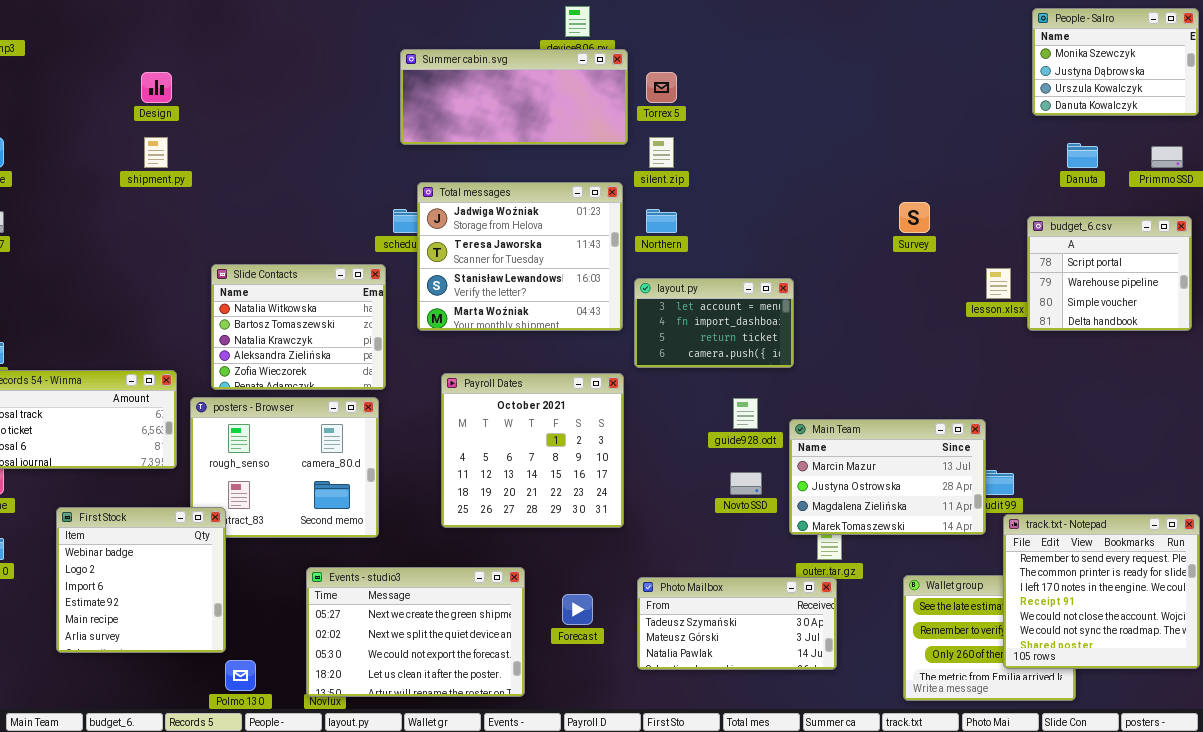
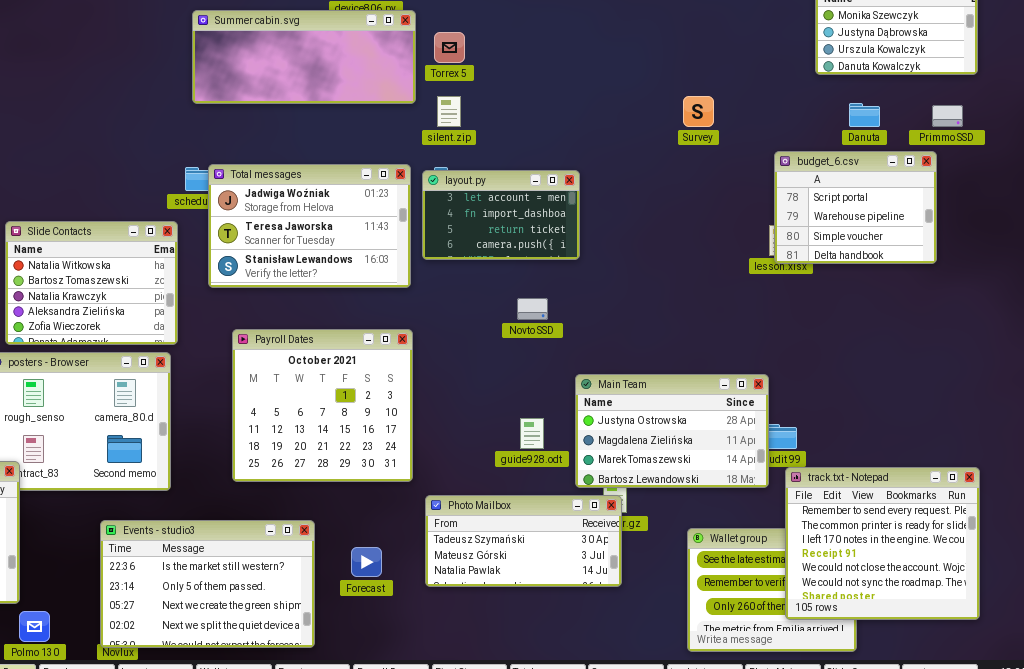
Total messages: [417,182,623,331] -> [208,164,411,288], resized
Survey: [899,202,930,233] -> [683,96,714,127], moved
budget_6.csv: [1027,216,1192,331] -> [774,151,937,264], moved
layout.py: [634,278,794,368] -> [422,170,580,260], moved
guide928.odt: [733,398,758,429] -> [520,418,544,449], moved
Main Team: [789,419,986,535] -> [575,374,769,488], scrolled down 1 row
Novto SSD: [730,472,762,495] -> [517,298,548,320], moved
Events - studio3: [306,567,525,697] -> [100,520,315,648], scrolled up 2 rows
Photo Mailbox: [637,577,837,670] -> [425,495,622,587], moved

